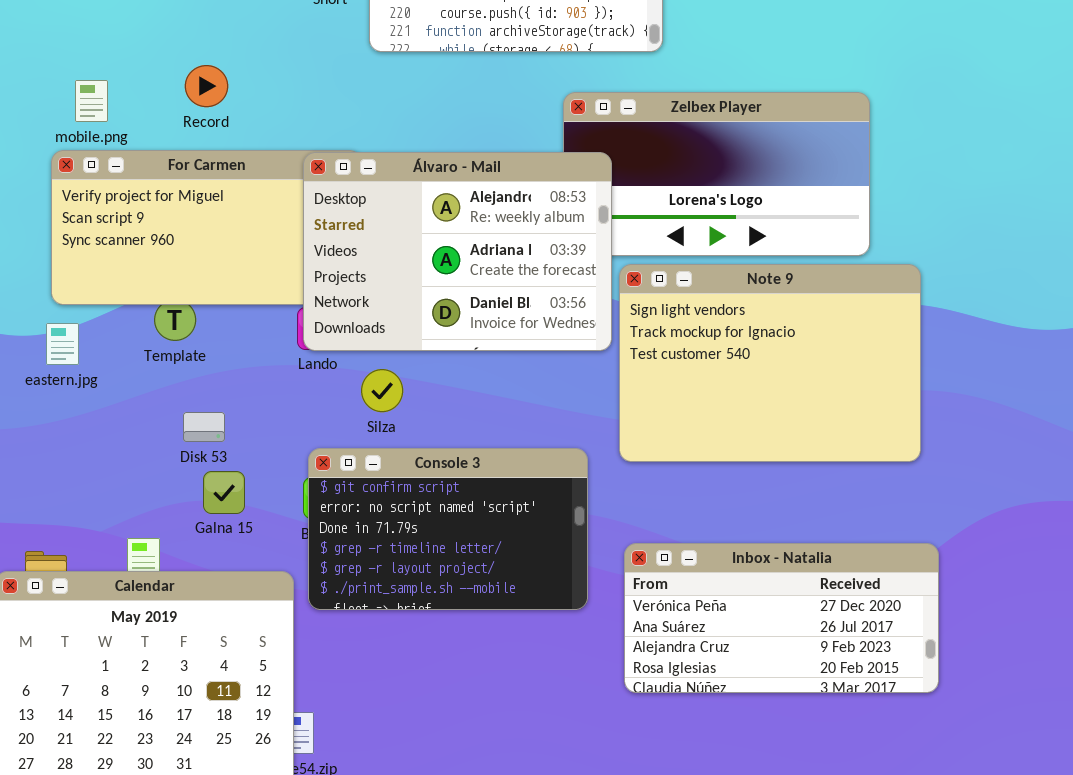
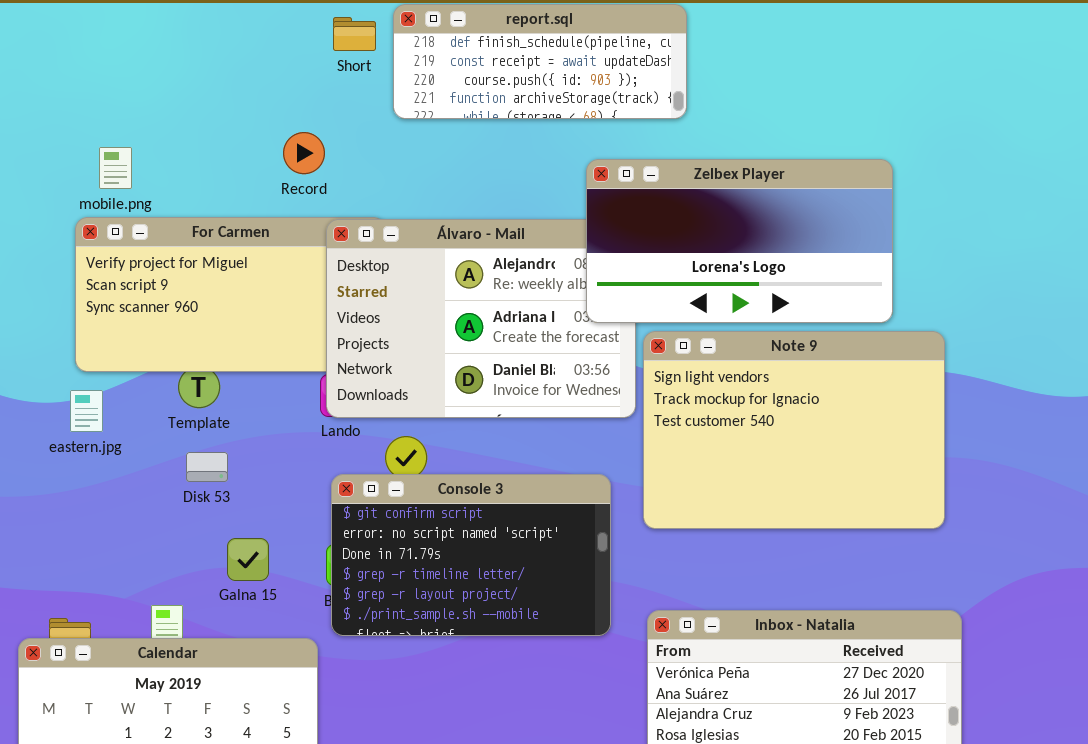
Record: [185,65,228,107] -> [283,132,325,174], moved
Zelbex Player: [563,92,870,256] -> [586,159,893,323], raised
Disk 53: [183,412,225,442] -> [186,452,228,482], moved
Console 3: [308,448,588,610] -> [331,474,611,636], moved

